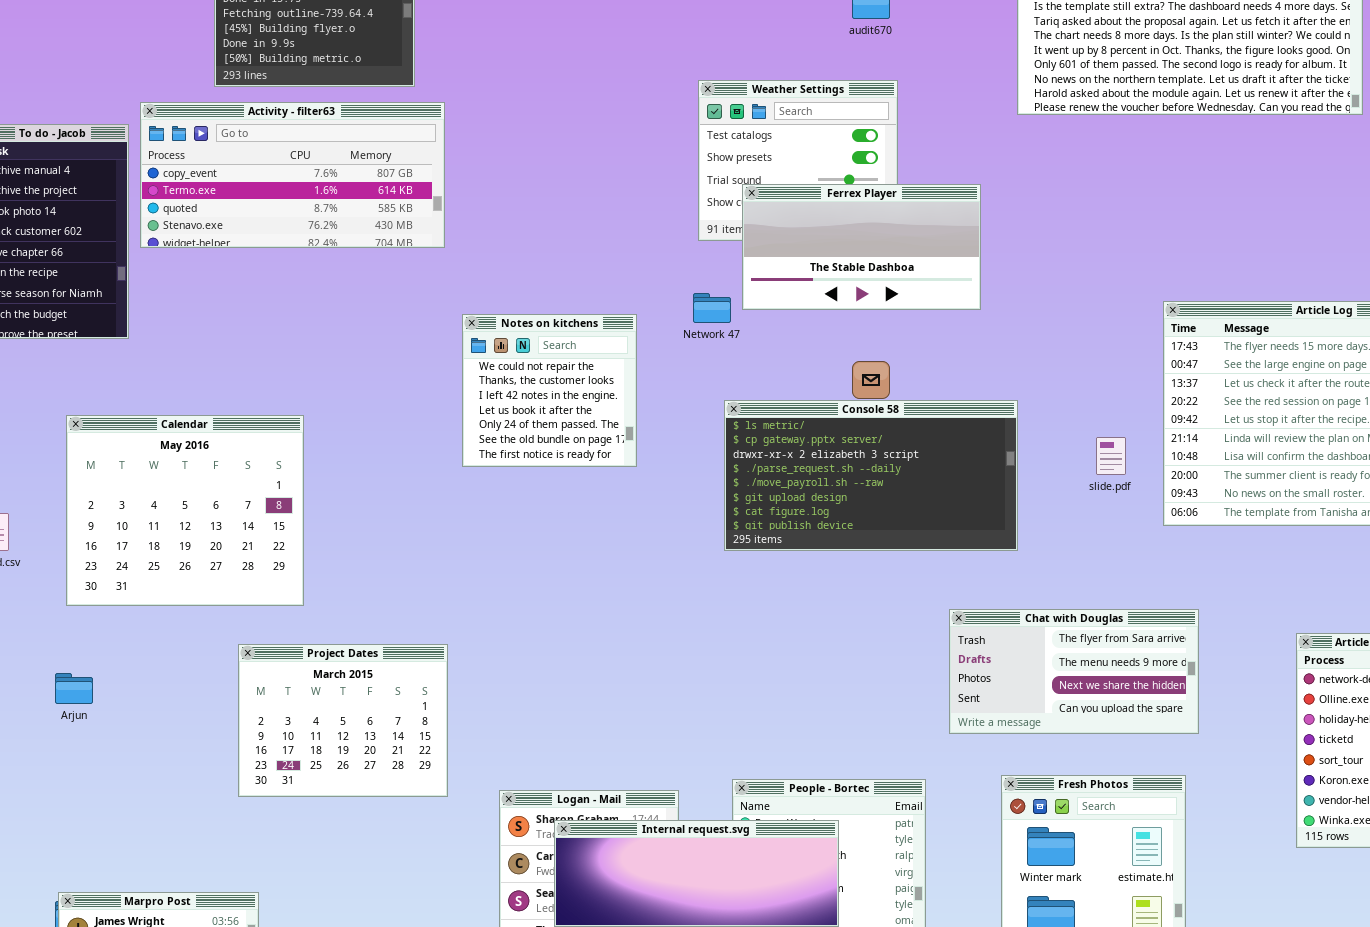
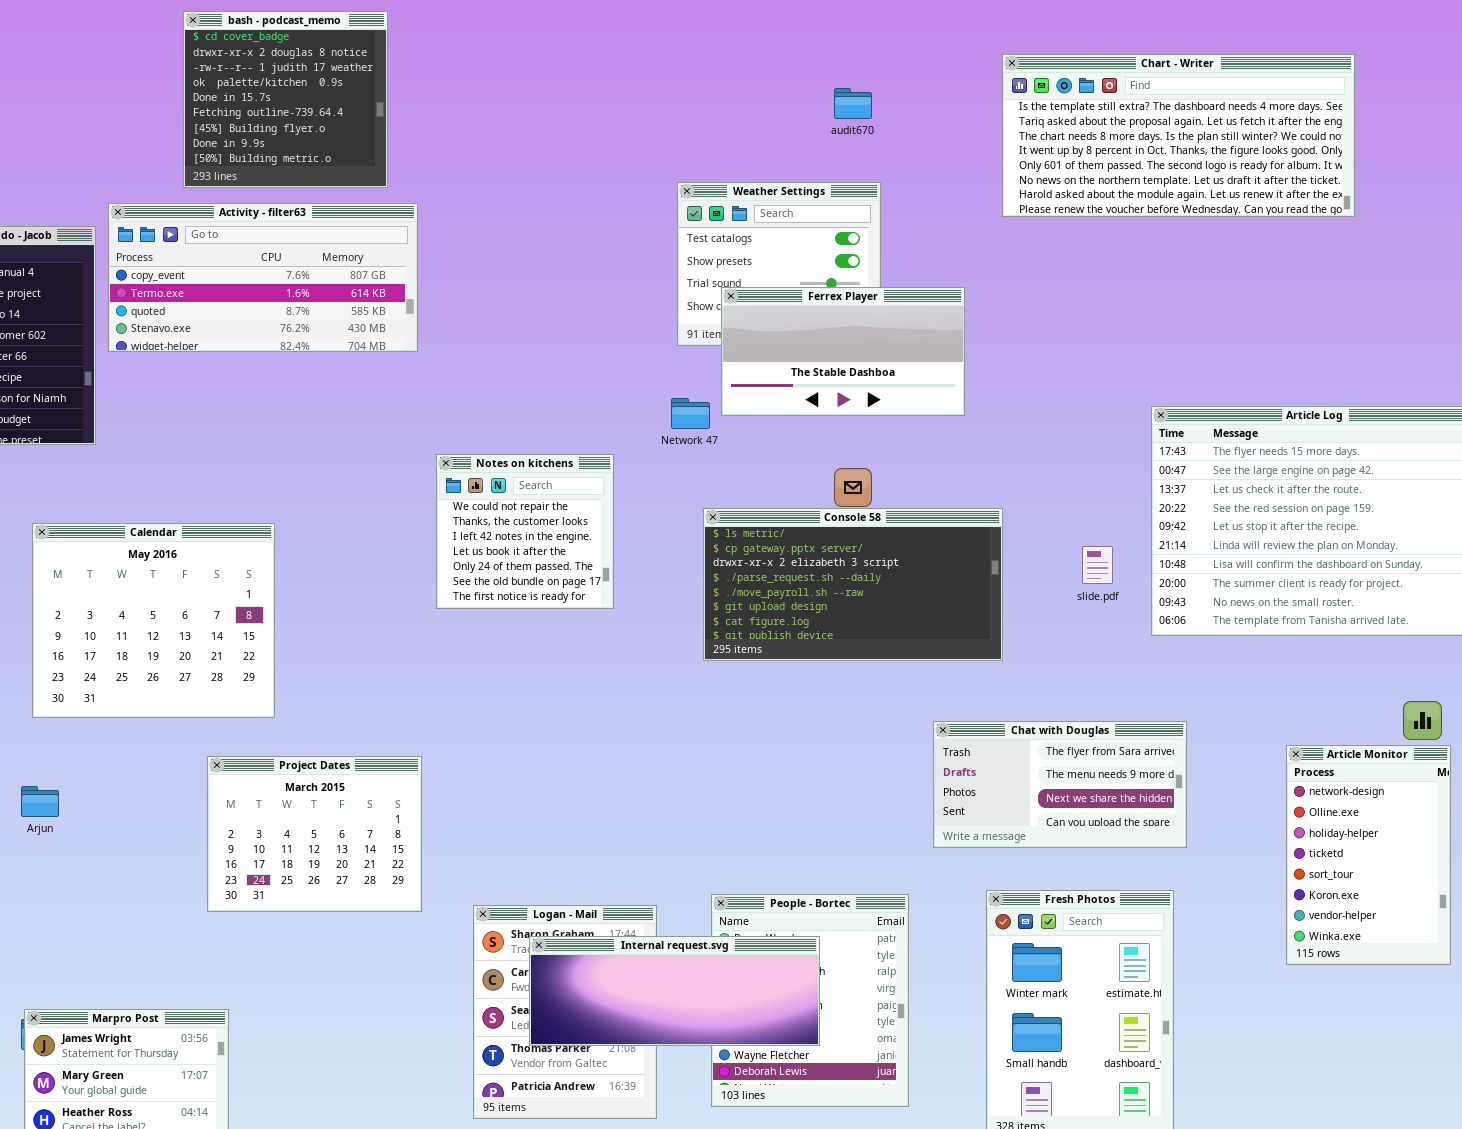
Notes on kitchens: [462,314,637,467] -> [436,454,614,609], moved

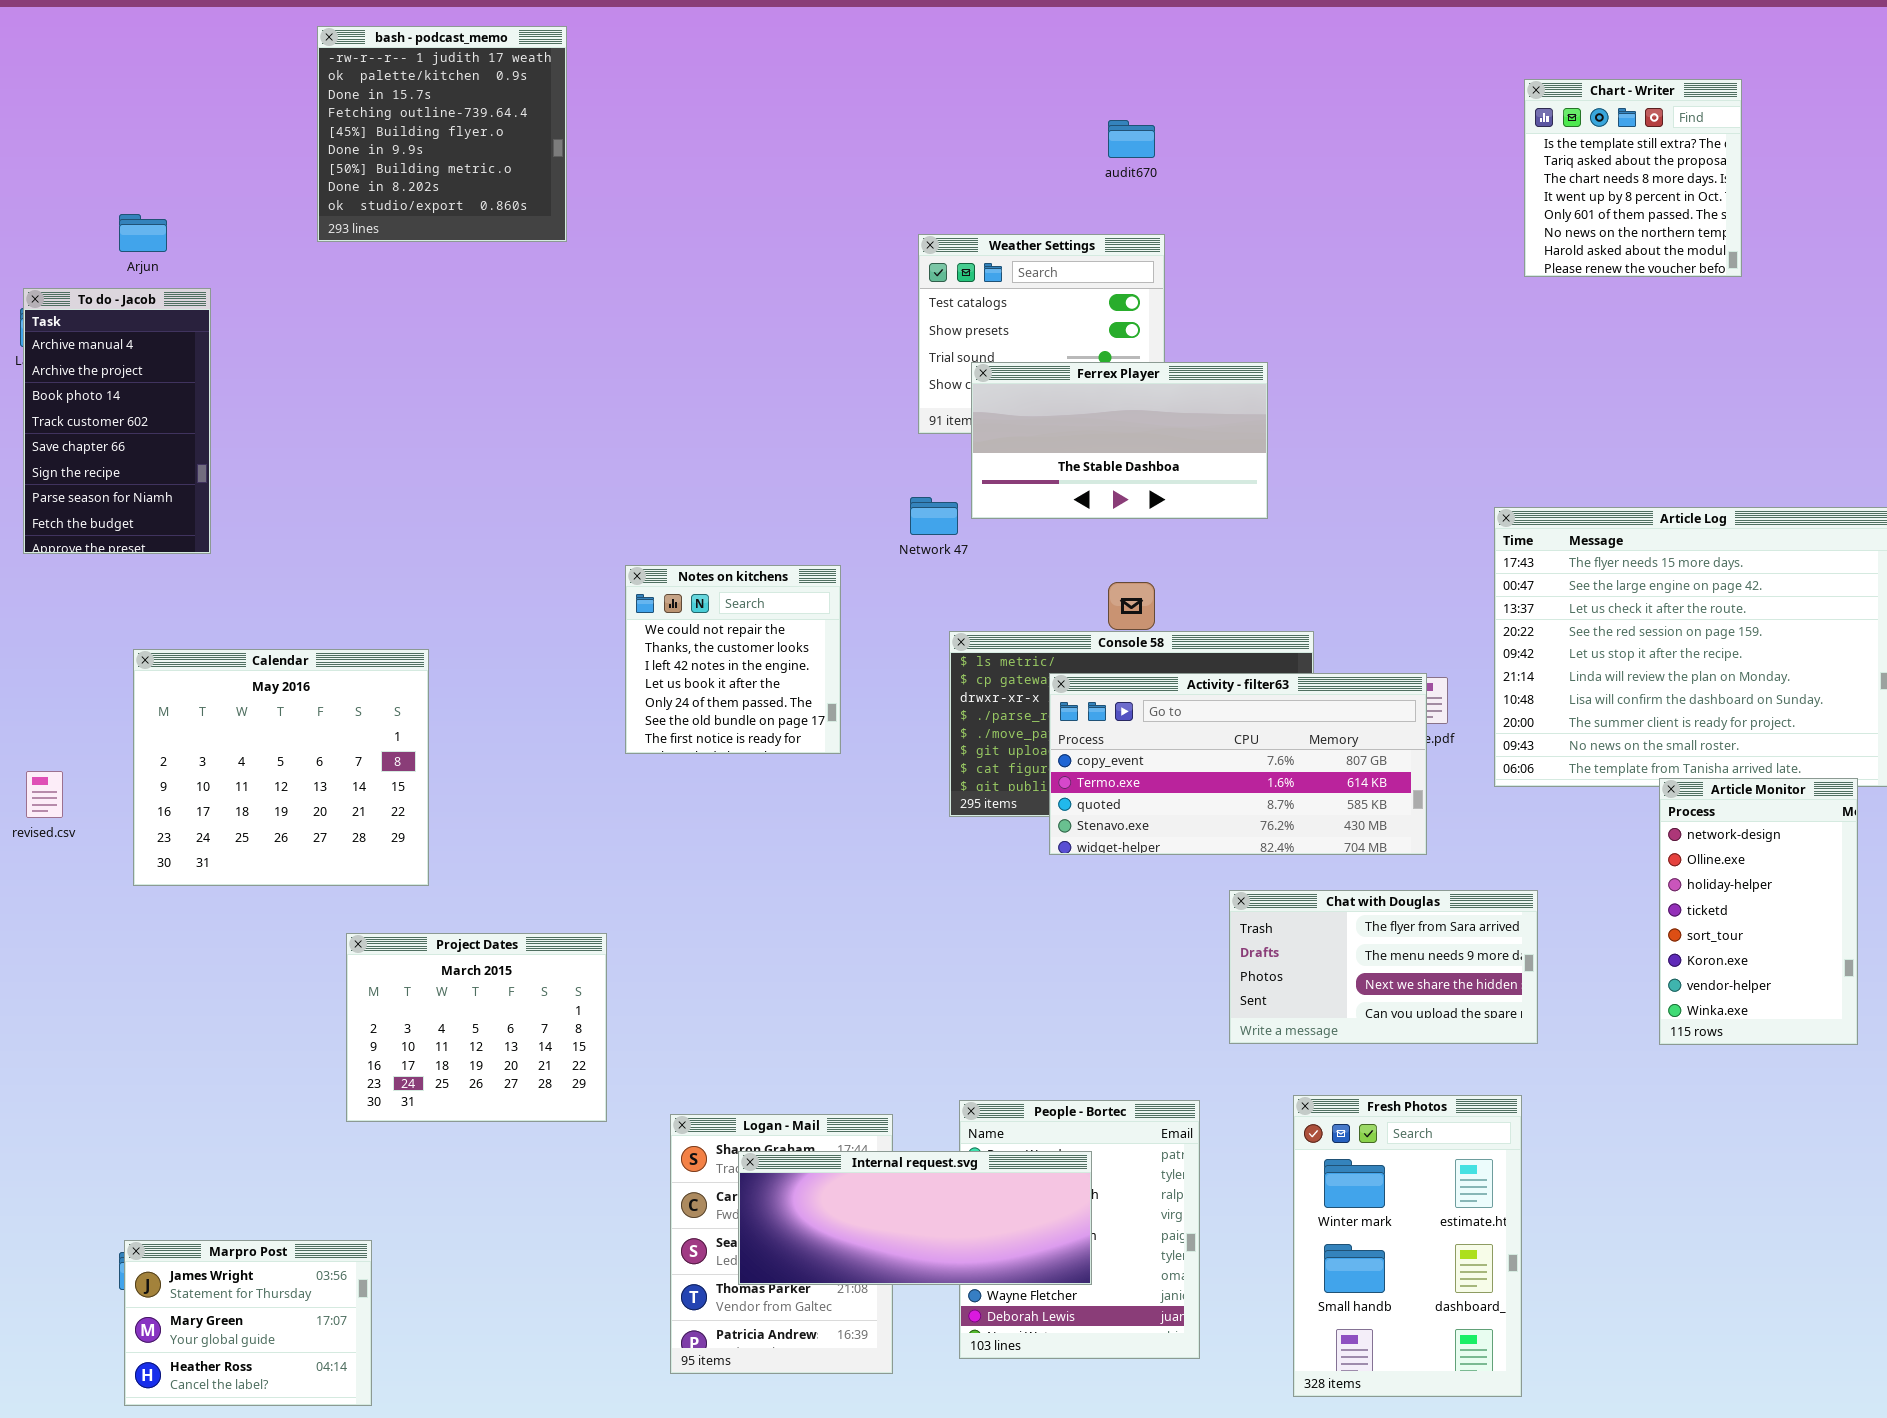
bash - podcast_memo: [183,11,388,188] -> [317,26,567,242], scrolled down 2 rows
Chart - Writer: [1002,54,1355,217] -> [1524,79,1742,277], resized
Activity - filter63: [108,203,418,352] -> [1049,673,1427,855], moved
Article Monitor: [1286,745,1451,965] -> [1659,778,1858,1045], moved
Arjun: [21,786,59,817] -> [119,214,167,252], moved

